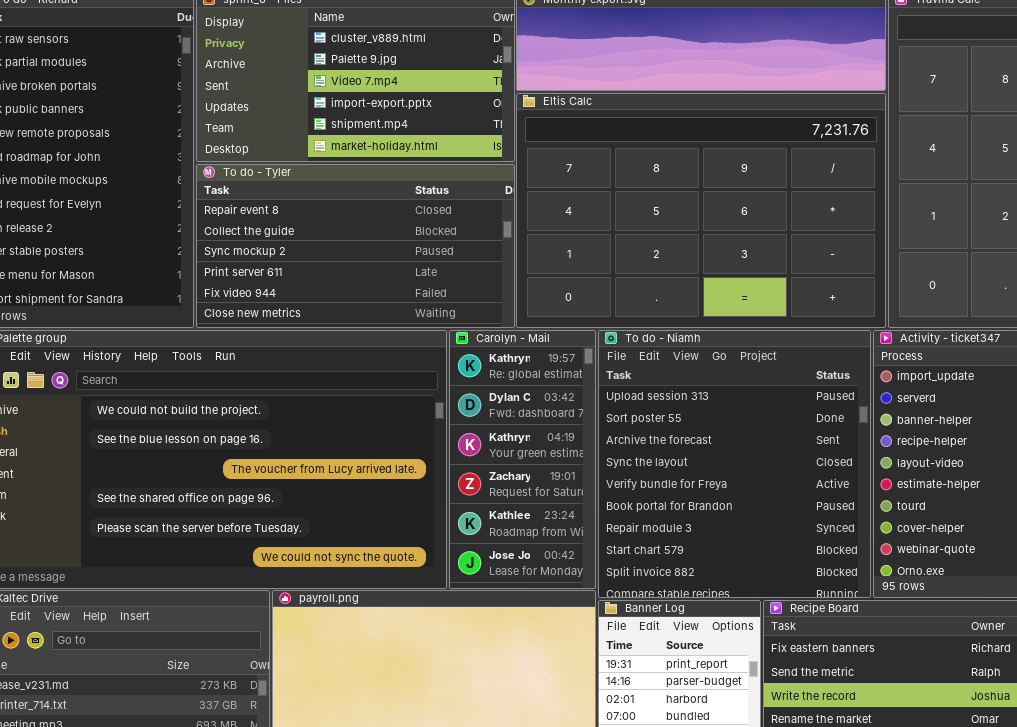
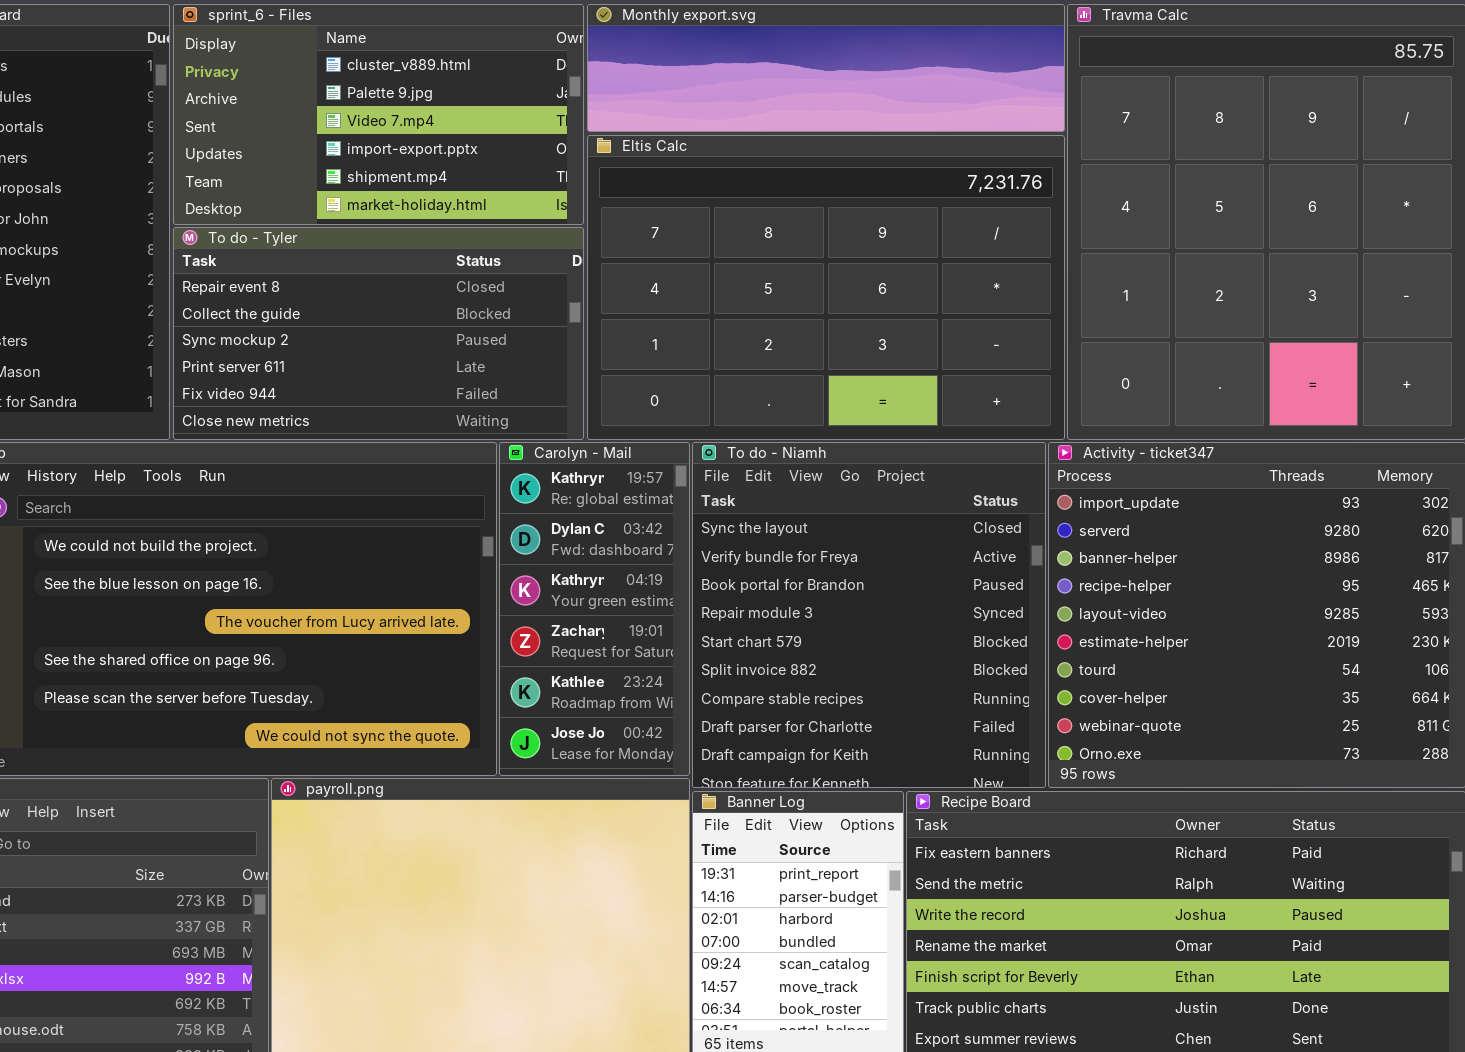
To do - Niamh: [598,330,871,598] -> [692,442,1046,788], scrolled down 3 rows

